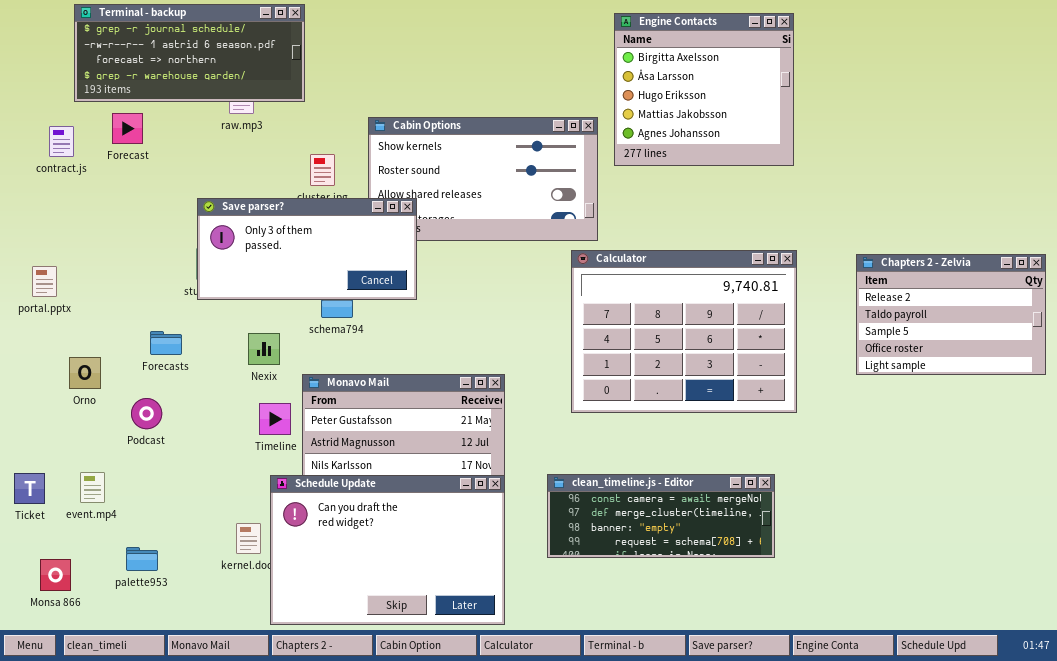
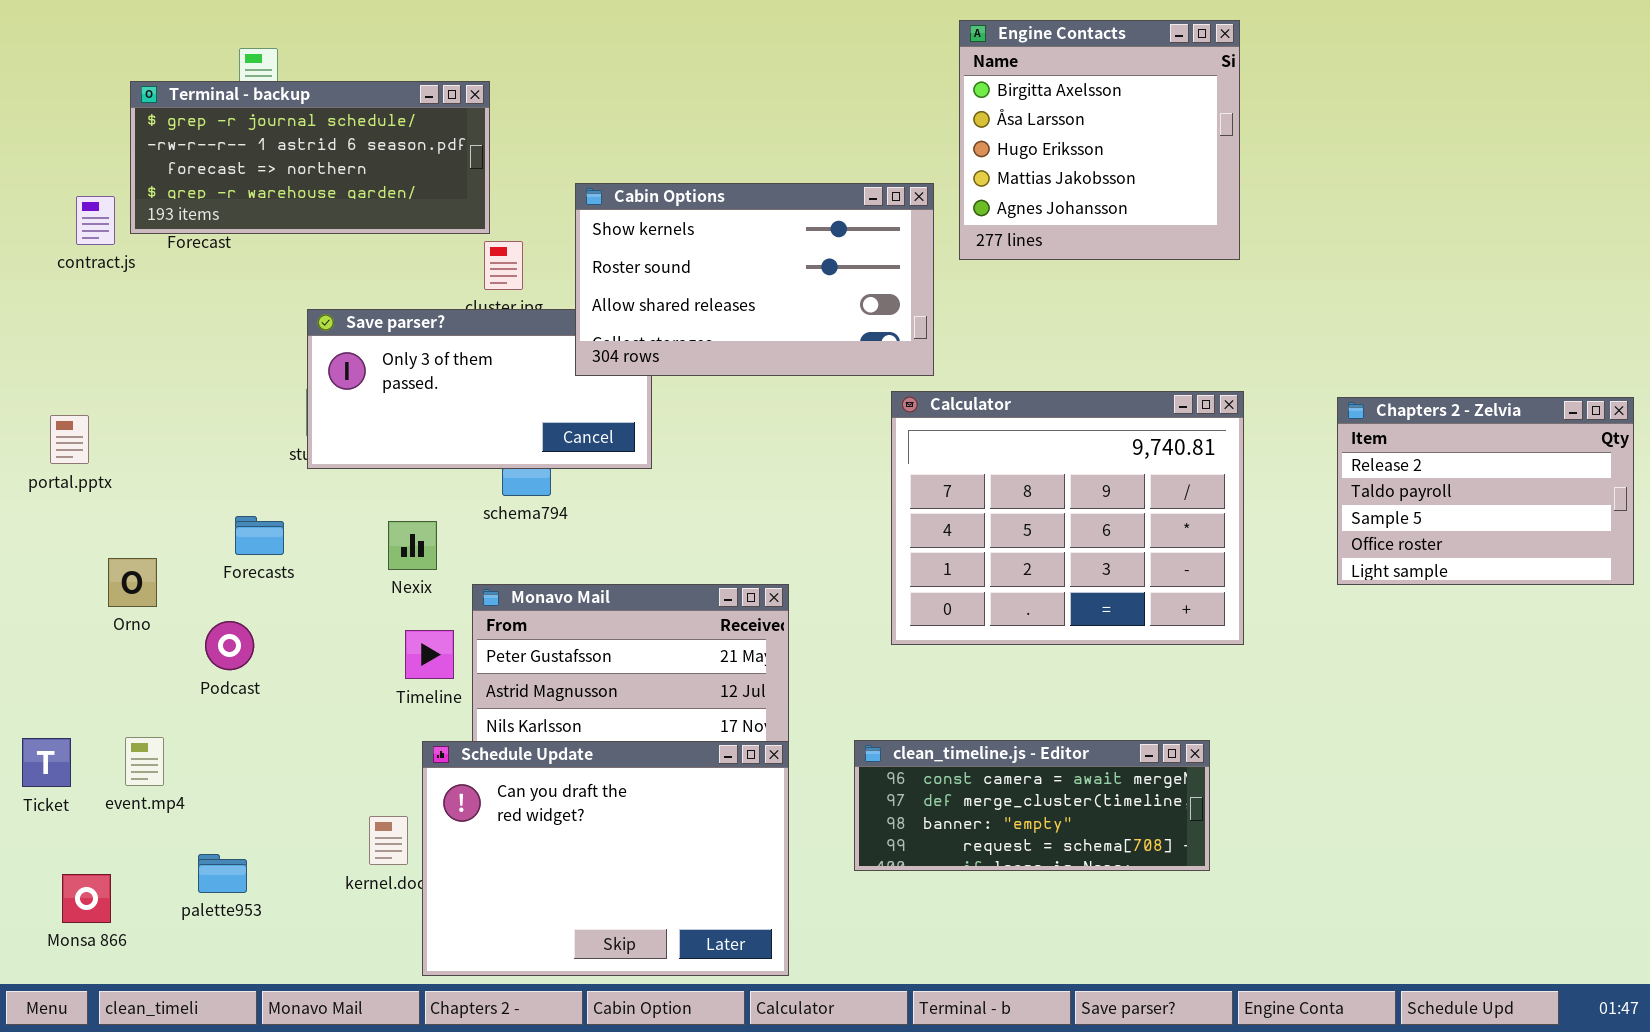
Terminal - backup: [74,4,305,102] -> [130,81,490,234], moved
Cabin Options: [368,117,598,241] -> [575,183,934,376], raised

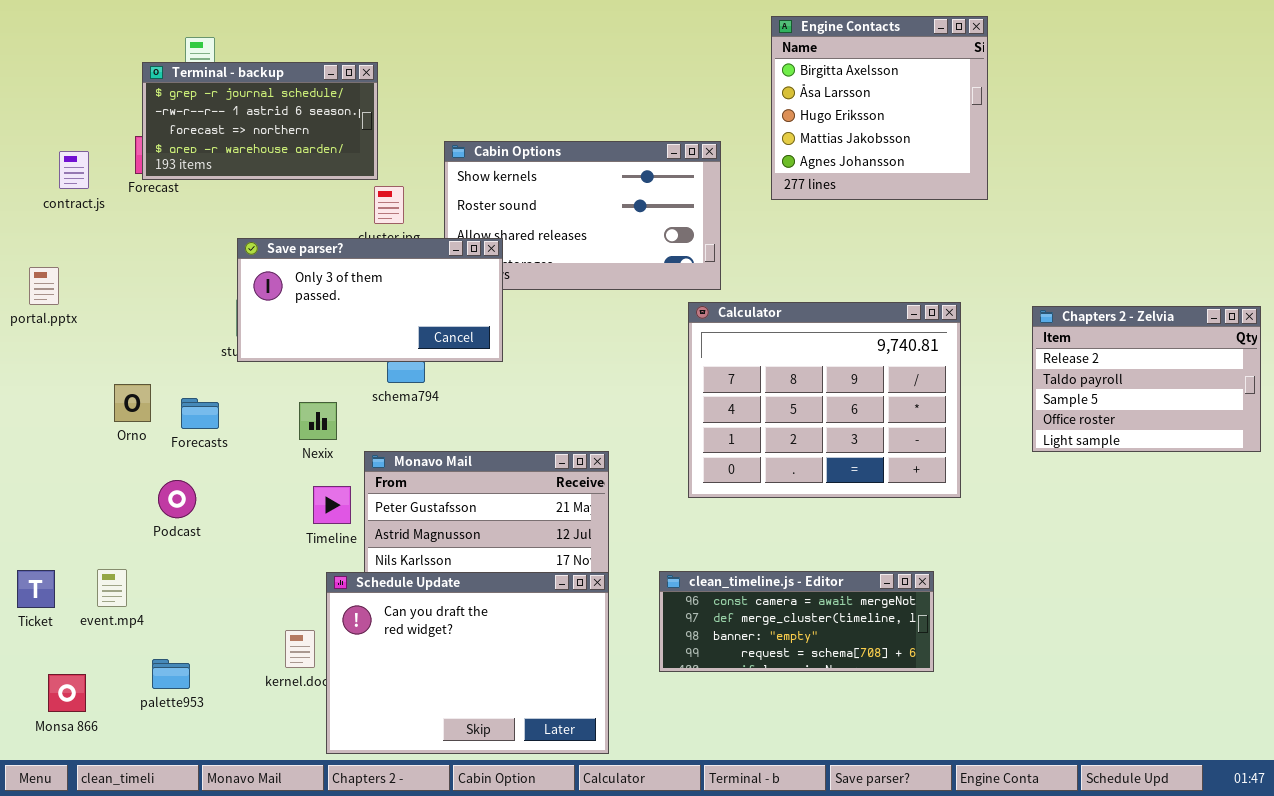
Engine Contacts: [959,20,1240,260] -> [771,16,988,200], moved
Terminal - backup: [130,81,490,234] -> [142,62,378,180], resized
Save parser?: [307,309,652,469] -> [237,238,503,362], raised
portal.pptx: [50,415,89,464] -> [29,267,59,305], moved
Orno: [108,558,157,607] -> [114,384,151,422], moved

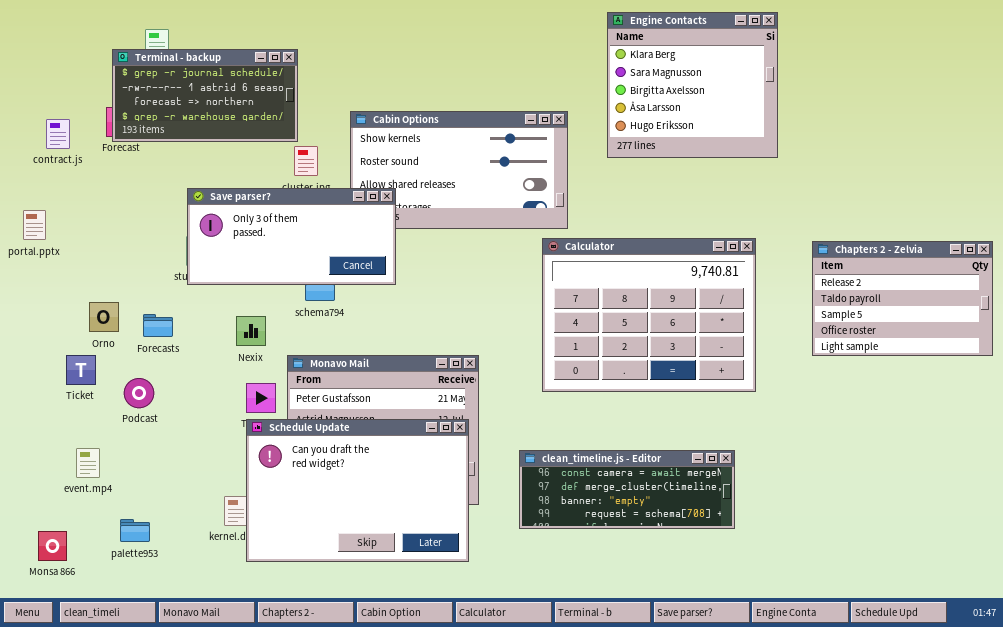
Engine Contacts: [771,16,988,200] -> [607,12,778,158], scrolled up 2 rows
Ticket: [17,570,55,608] -> [66,355,96,385], moved
Schedule Update: [326,572,609,754] -> [246,419,469,562], moved

